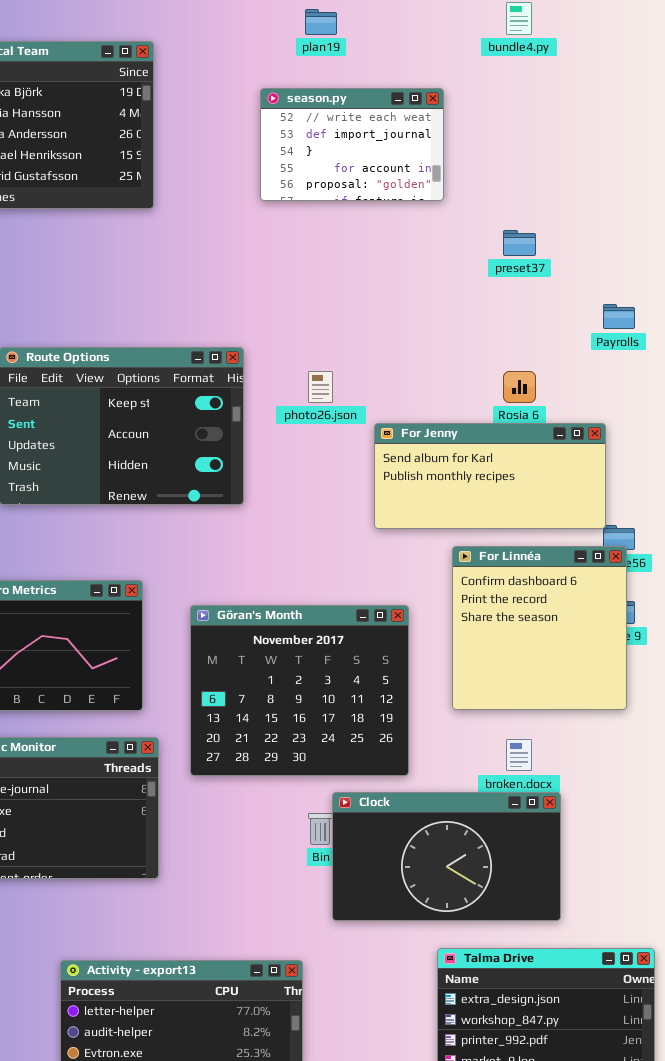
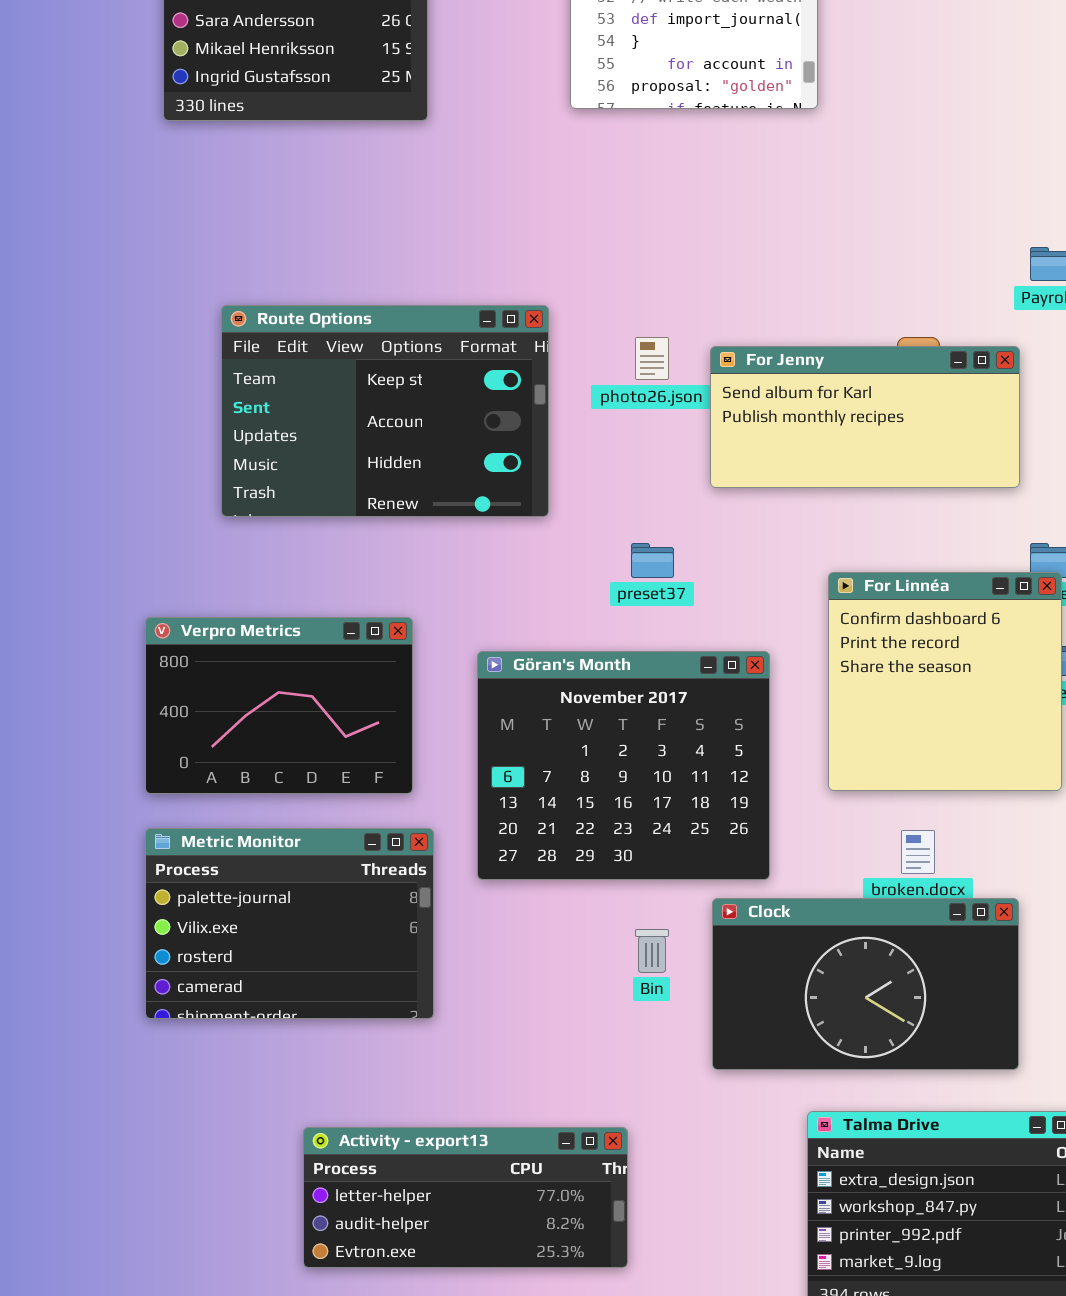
preset37: [503,230,536,256] -> [631,543,674,578], moved
For Jenny: [374,423,606,529] -> [710,346,1020,488], moved
Clock: [332,792,561,921] -> [712,898,1019,1070], moved

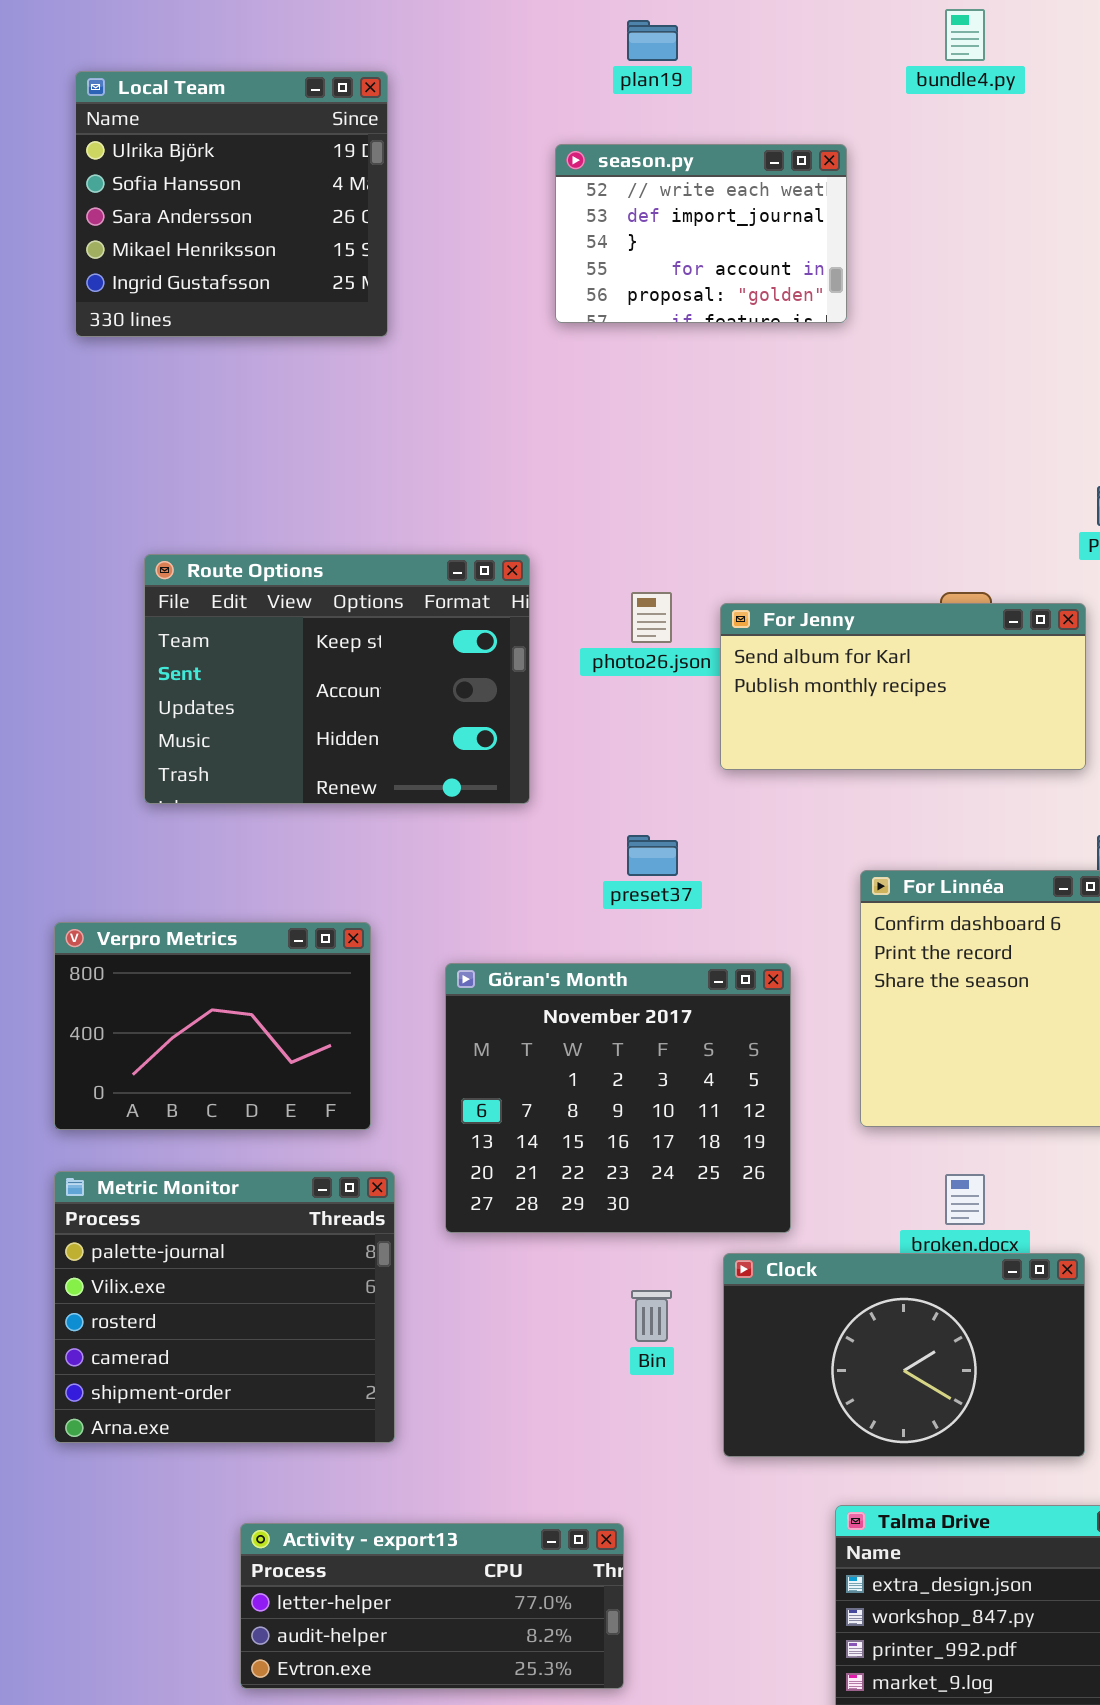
Metric Monitor: [145,828,434,1019] -> [54,1171,395,1443], resized

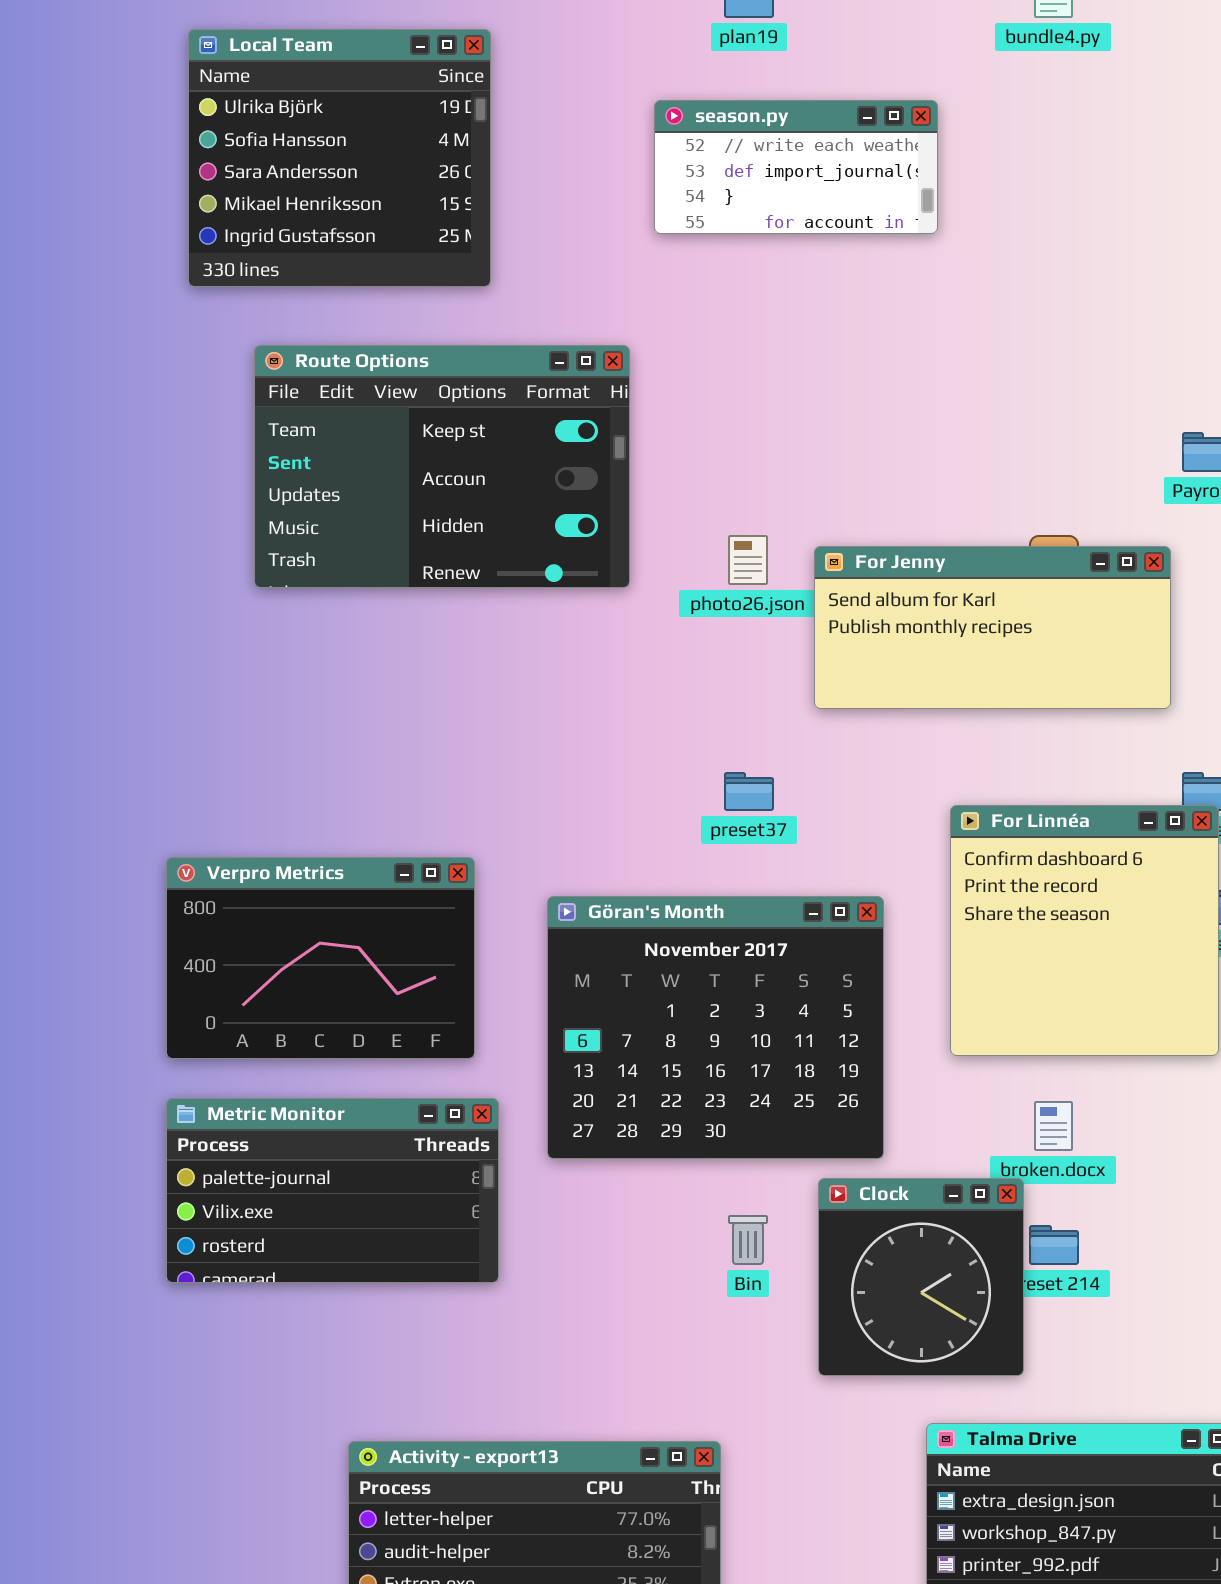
season.py: [555,144,847,323] -> [654,100,938,234], resized
Route Options: [144,554,530,804] -> [254,345,630,588], moved
Metric Monitor: [54,1171,395,1443] -> [166,1098,499,1283], resized
Clock: [723,1253,1085,1457] -> [818,1178,1024,1376], resized

